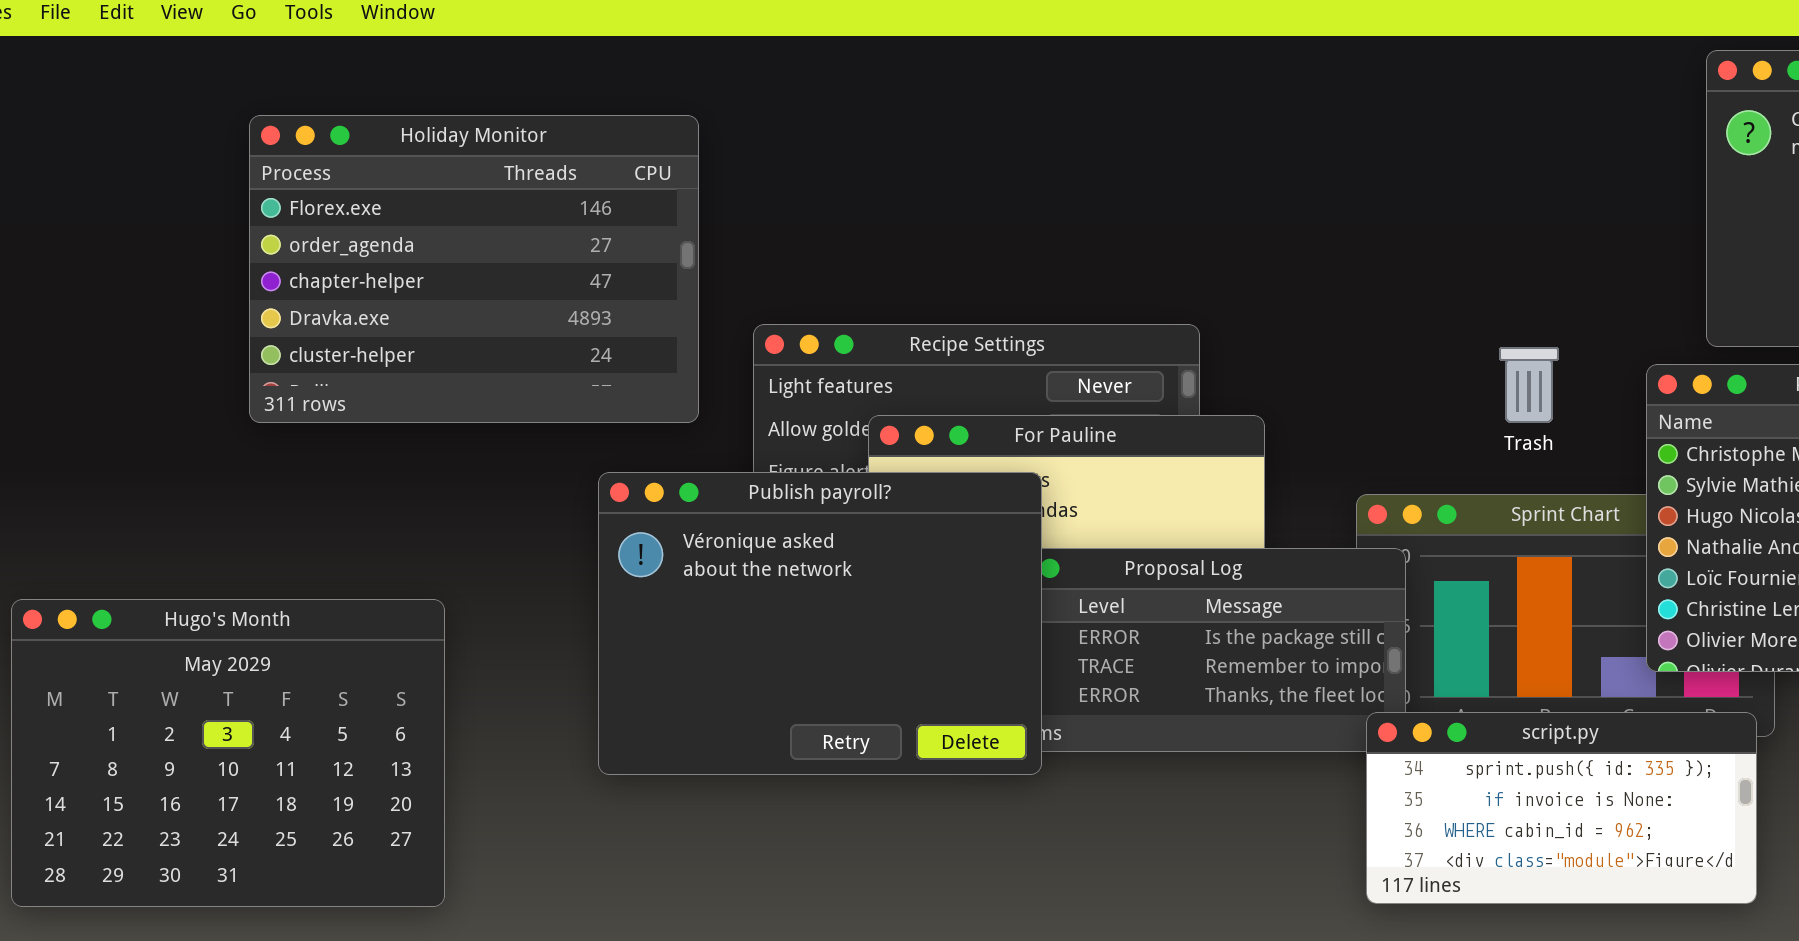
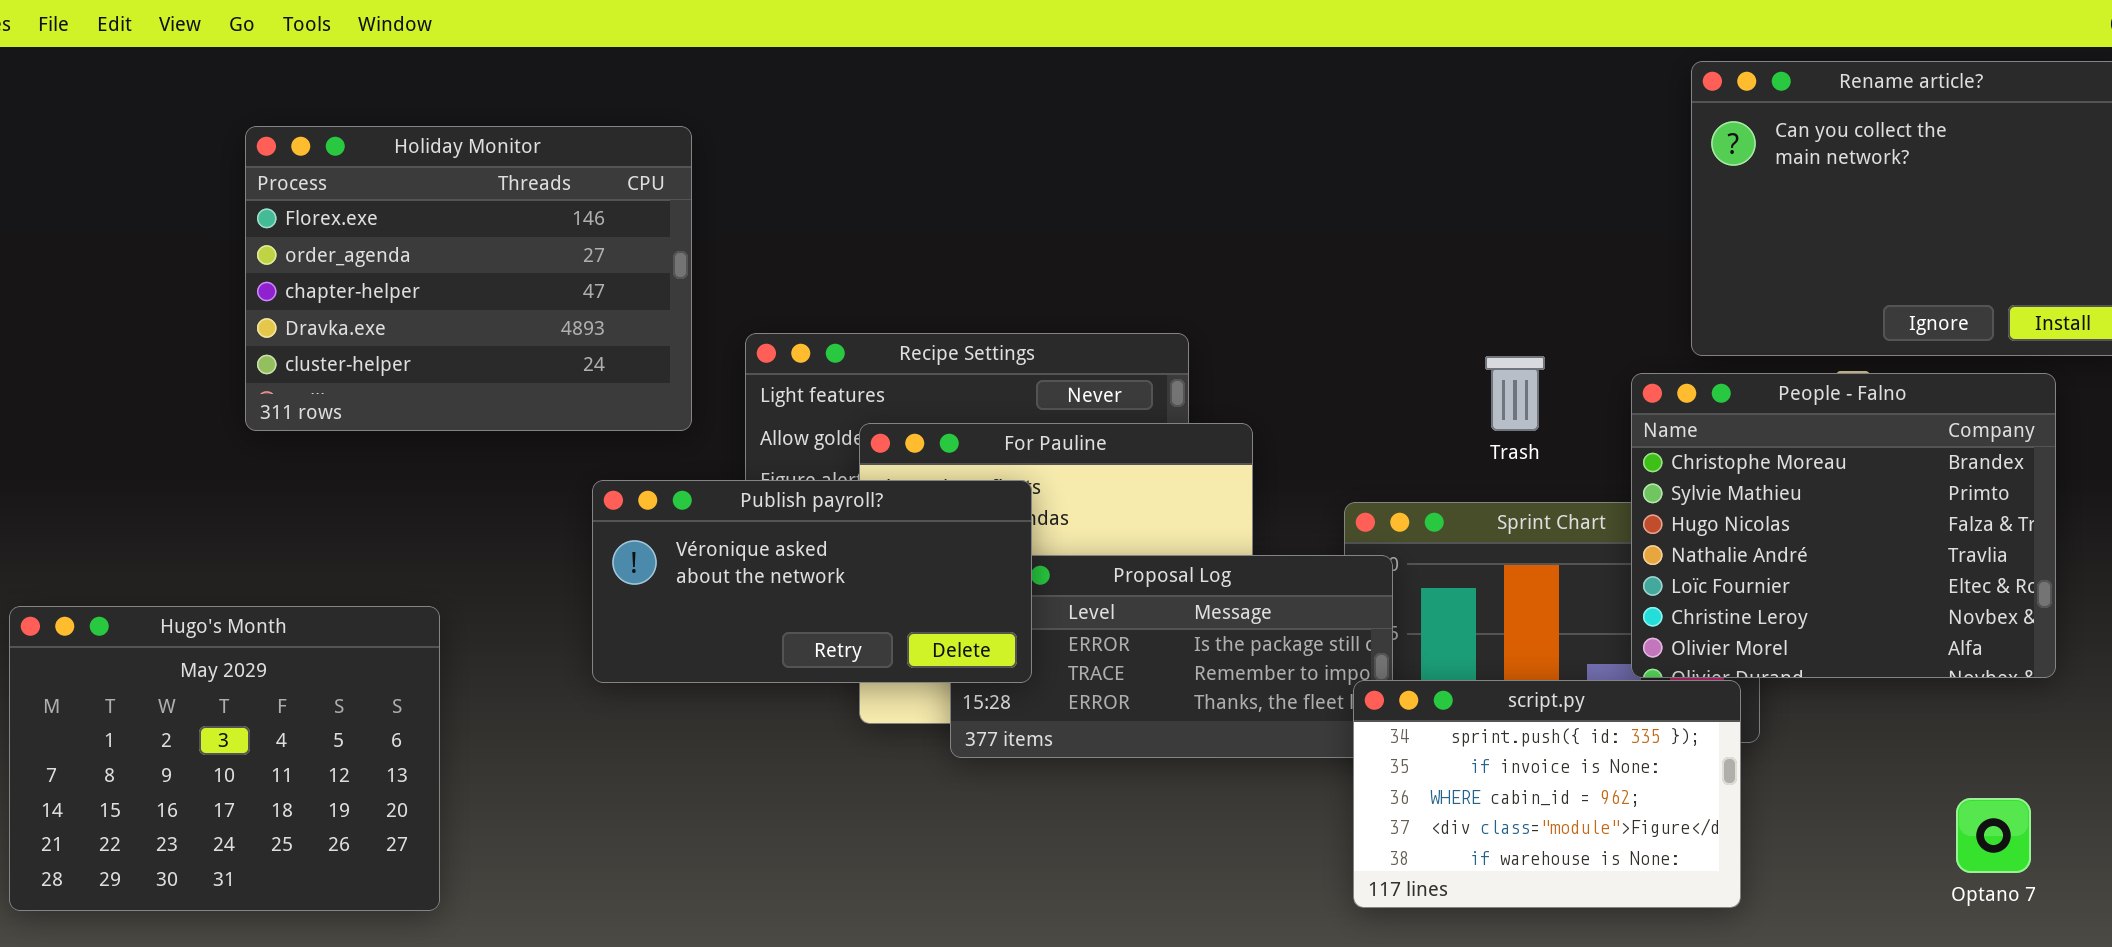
Publish payroll?: [598,472,1042,775] -> [592,480,1032,683], resized
script.py: [1366,712,1757,904] -> [1353,680,1741,908], resized

